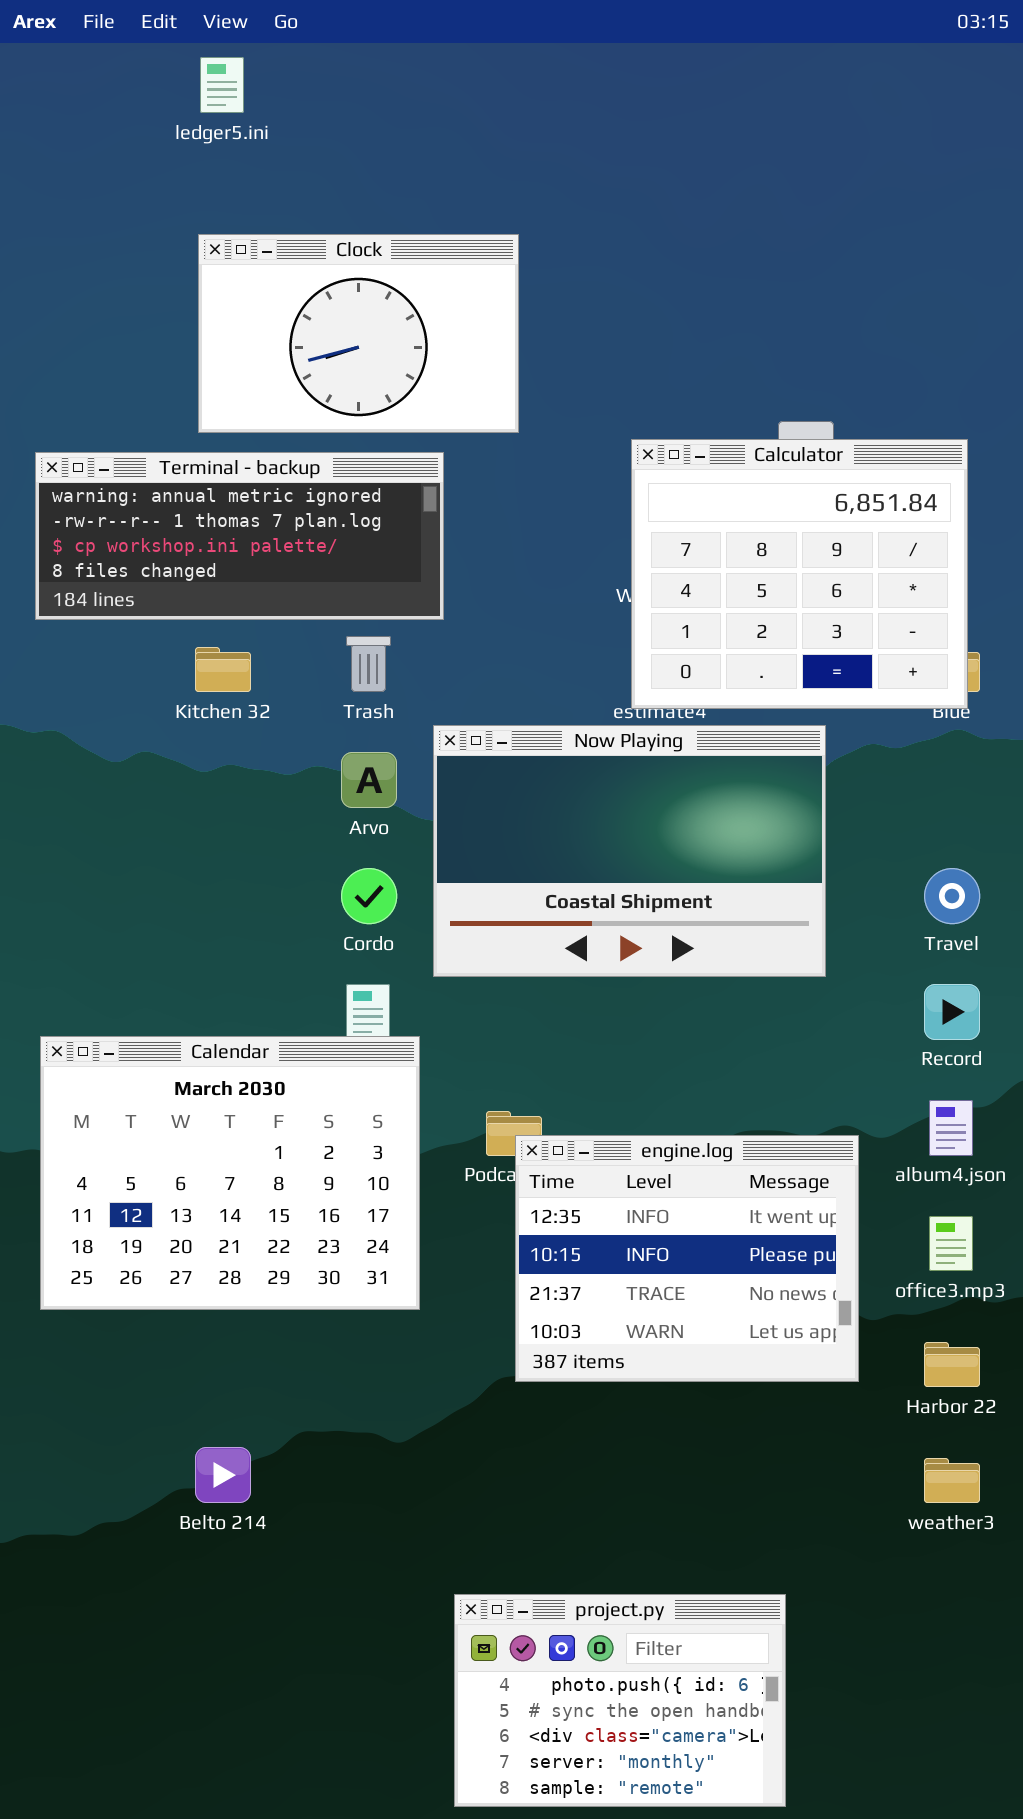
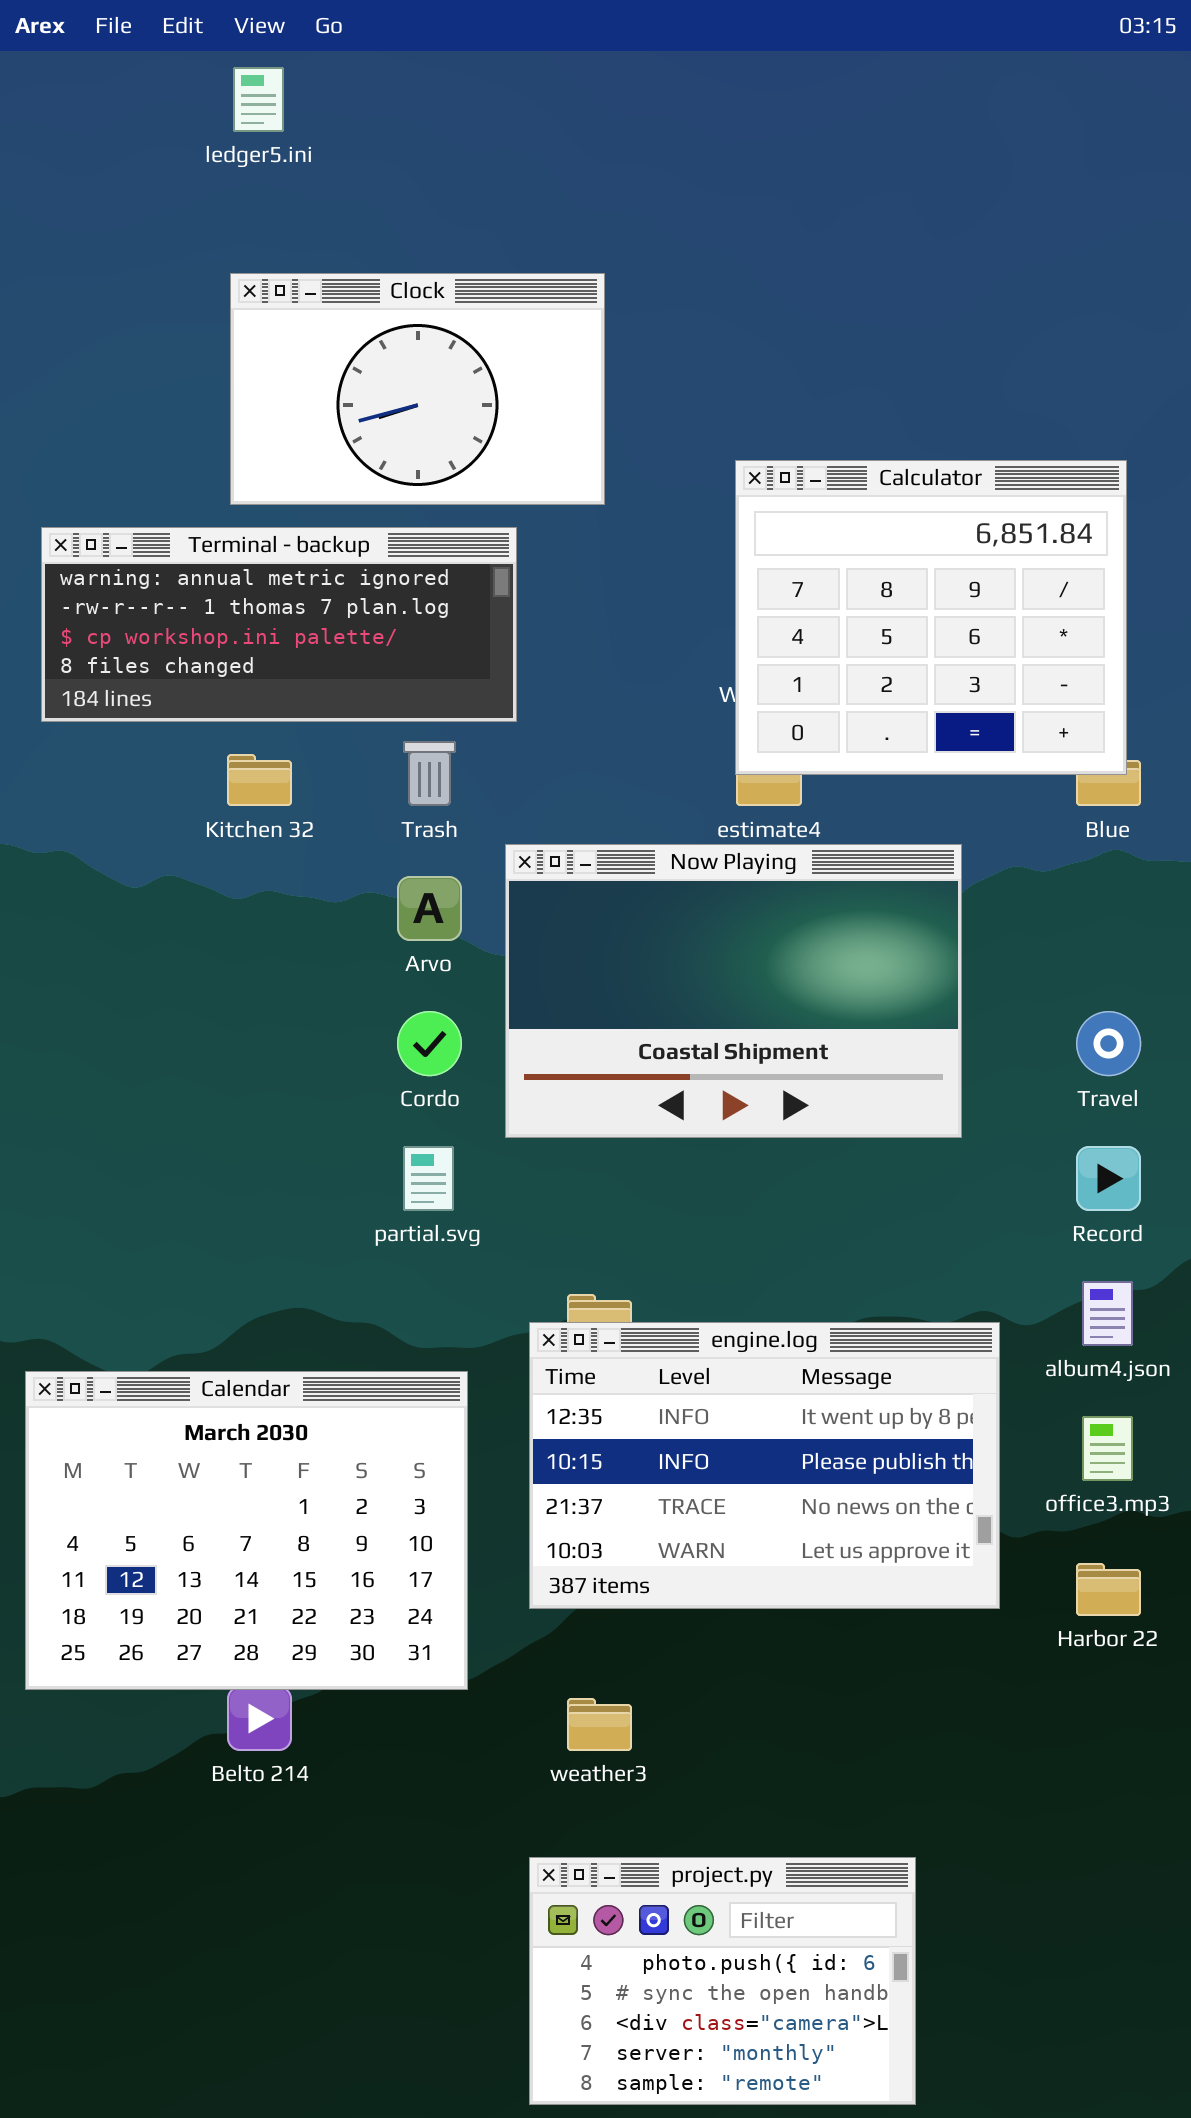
Calculator: [631,439,968,709] -> [735,460,1127,775], moved
Calendar: [40,1036,420,1310] -> [25,1371,468,1690], moved
engine.log: [515,1135,859,1382] -> [529,1322,1000,1609], resized
weather3: [924,1458,980,1503] -> [567,1698,632,1751], moved

